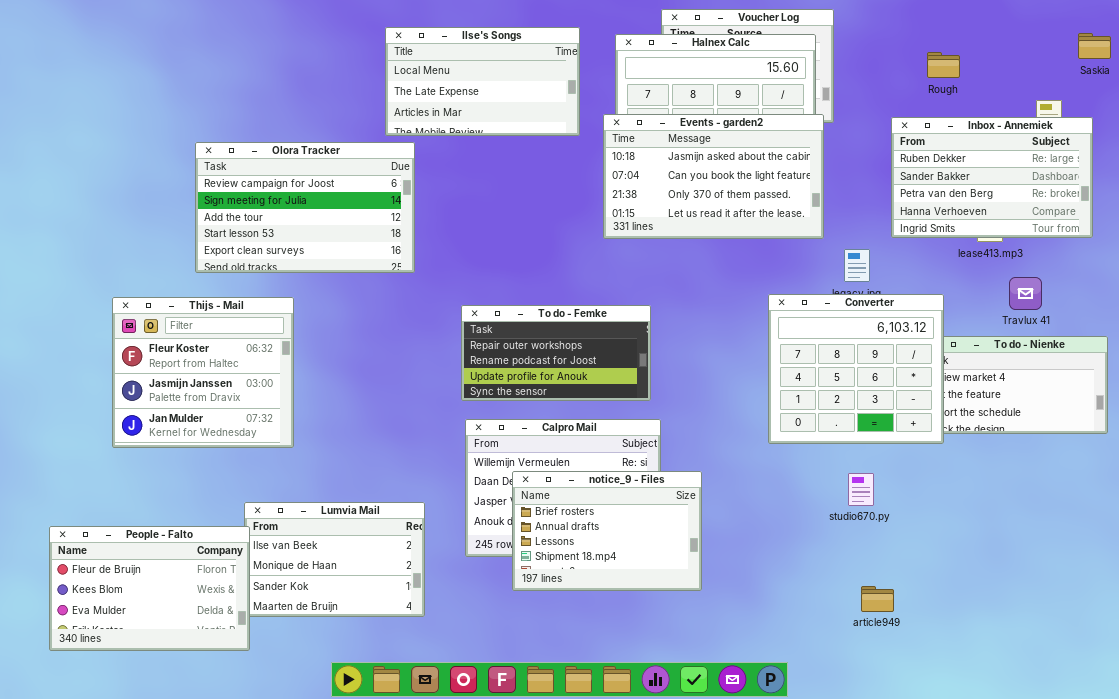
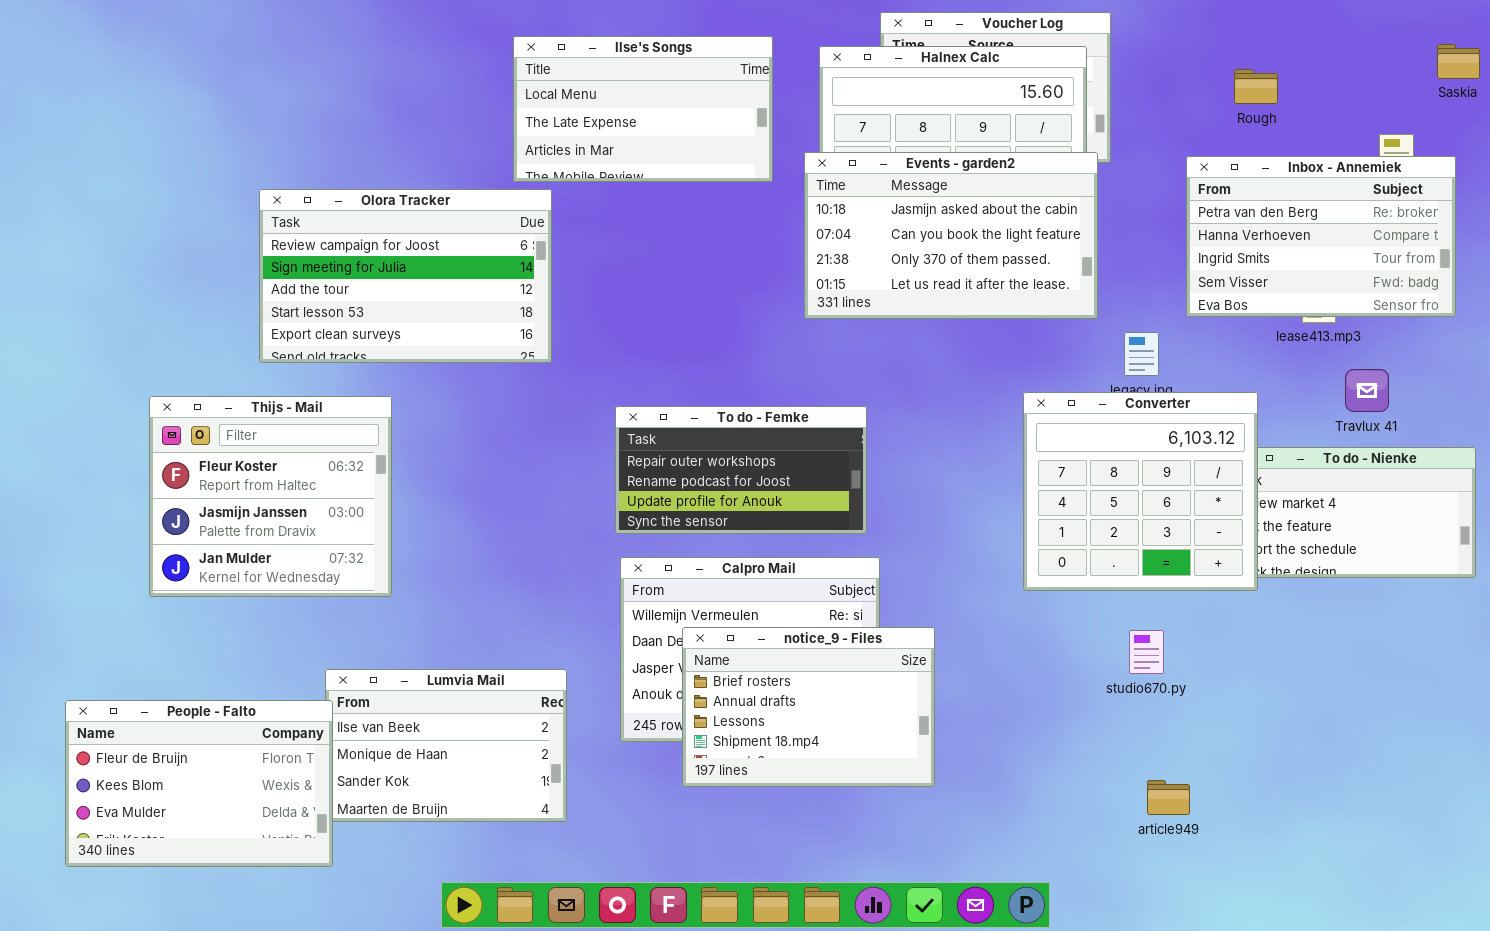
Inbox - Annemiek: [891,117,1093,238] -> [1186,156,1456,317], scrolled down 2 rows

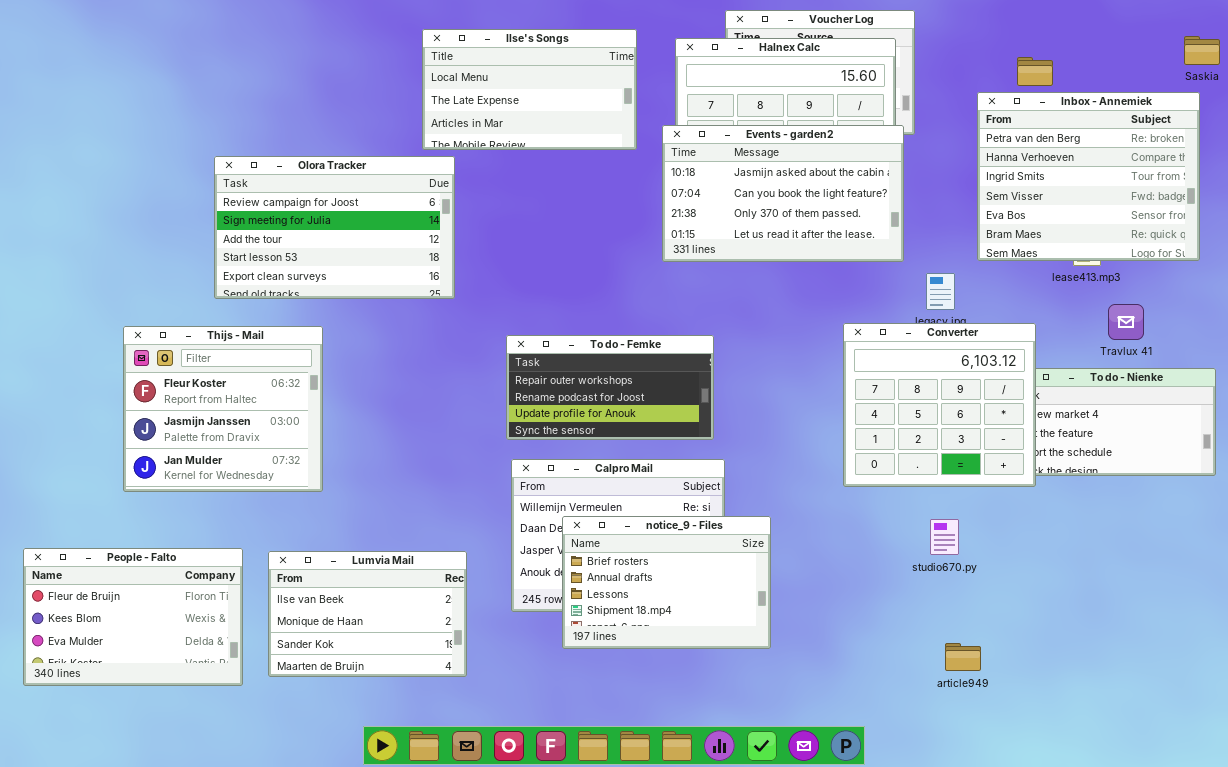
Inbox - Annemiek: [1186,156,1456,317] -> [977,92,1200,261], resized
People - Falto: [65,700,333,867] -> [23,548,243,686], moved

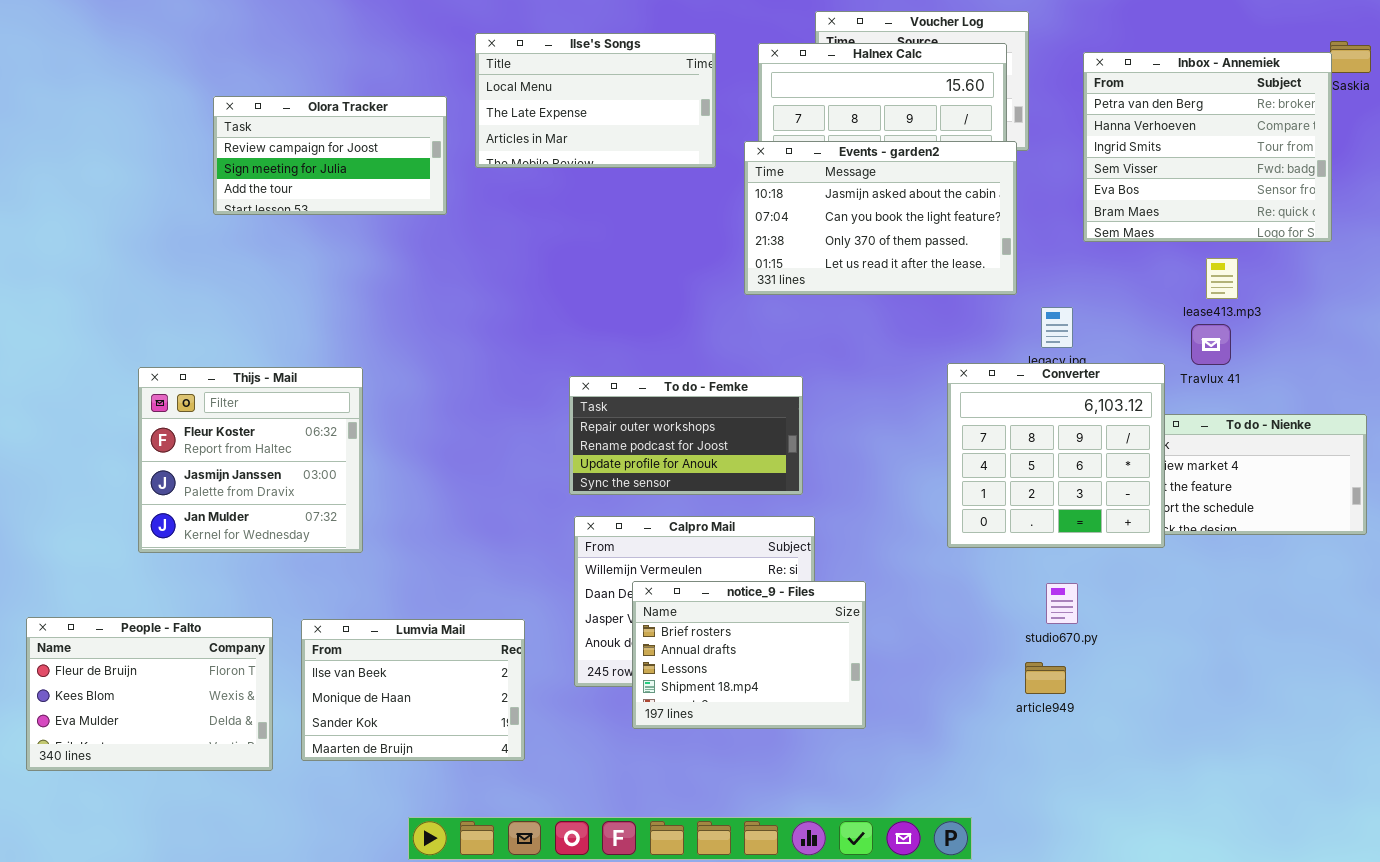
Inbox - Annemiek: [977,92,1200,261] -> [1083,52,1332,242], moved
Olora Tracker: [214,156,455,299] -> [213,96,447,215], moved, resized
Travlux 41: [1108,304,1144,340] -> [1191,324,1231,365], moved
article949: [945,643,981,671] -> [1025,662,1066,694], moved

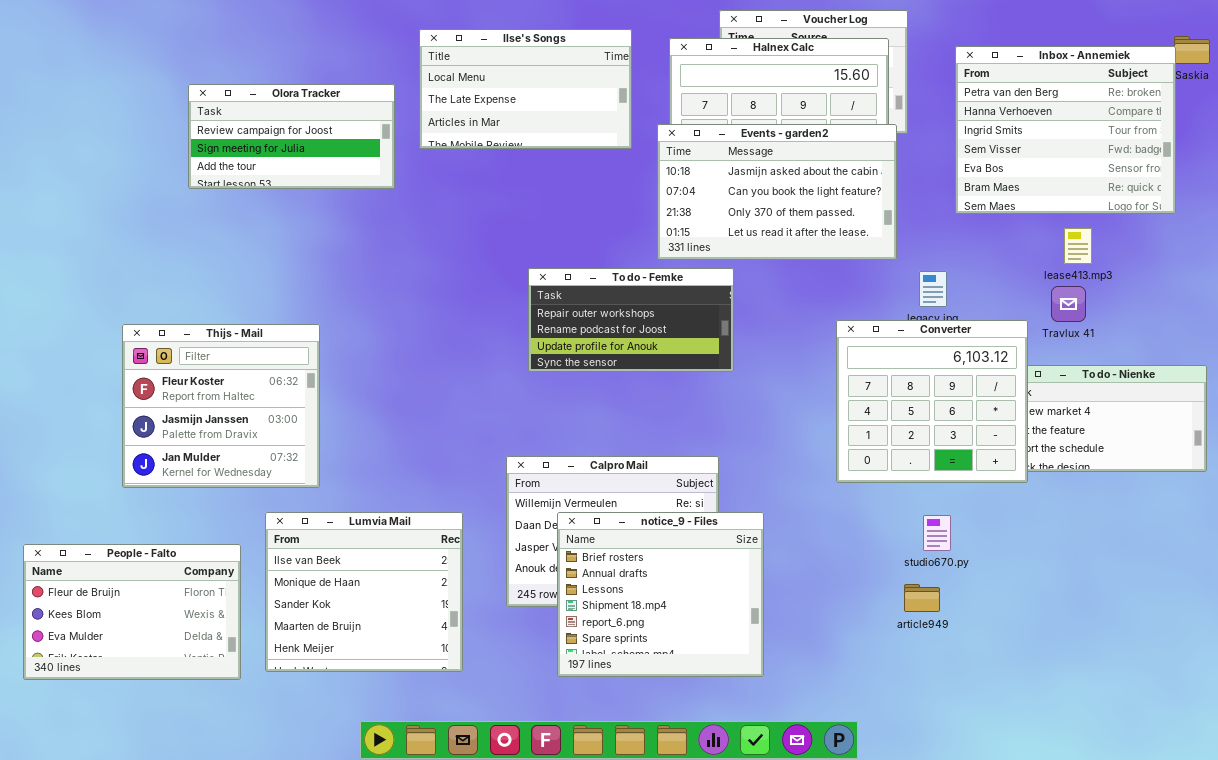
To do - Femke: [569,376,803,495] -> [528,268,734,372], moved
notice_9 - Files: [632,581,866,729] -> [557,512,764,677], resized
Lumvia Mail: [301,619,525,761] -> [265,512,463,672], resized

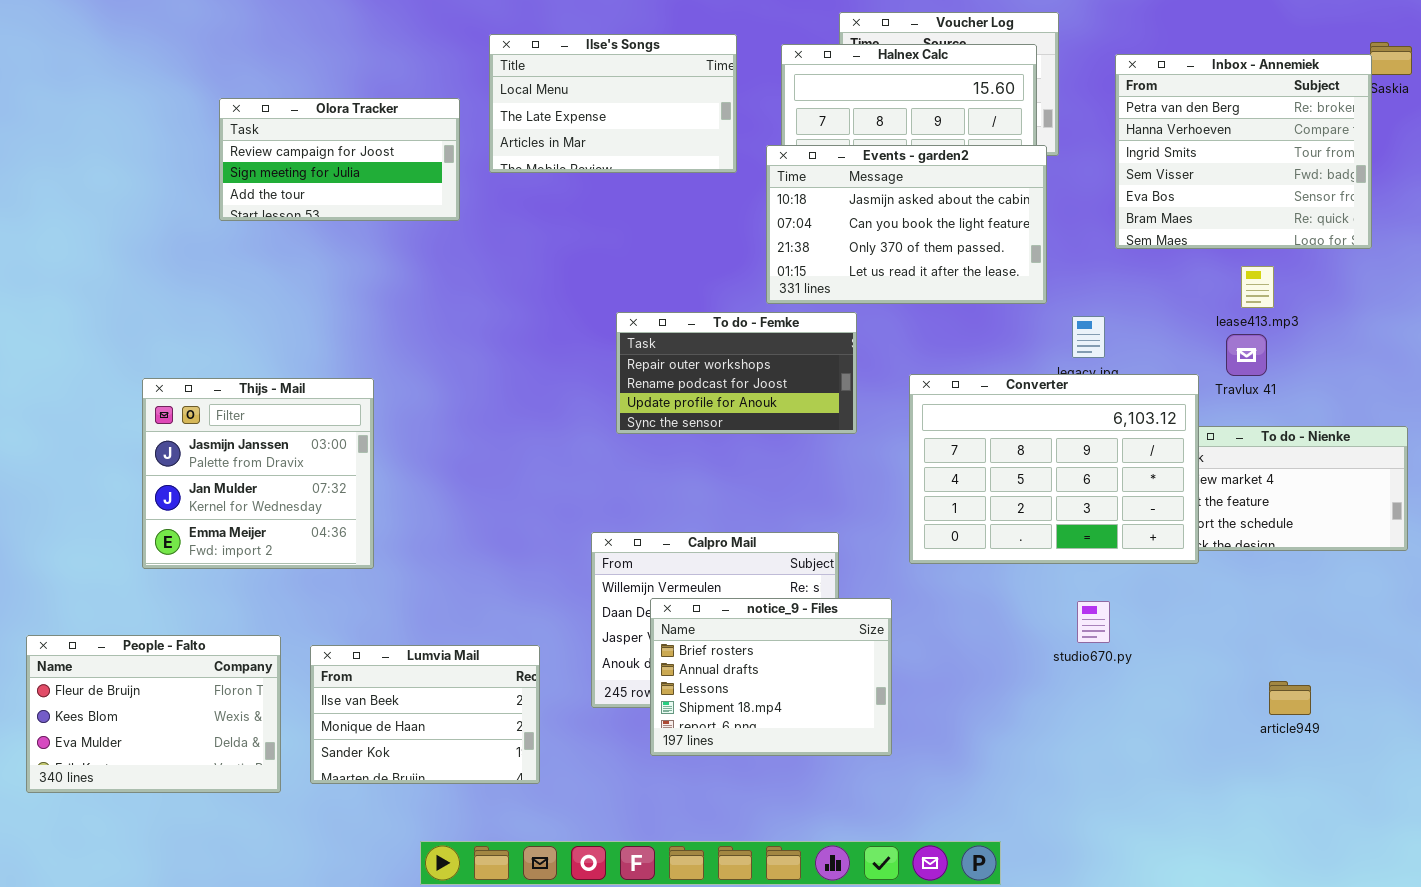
Converter: [836,320,1028,483] -> [909,374,1199,564], resized
Thijs - Mail: [122,324,320,488] -> [142,378,374,569], scrolled down 1 row
Lumvia Mail: [265,512,463,672] -> [310,645,540,784], resized
notice_9 - Files: [557,512,764,677] -> [650,598,892,756], resized
article949: [904,584,940,612] -> [1269,681,1311,715], moved

